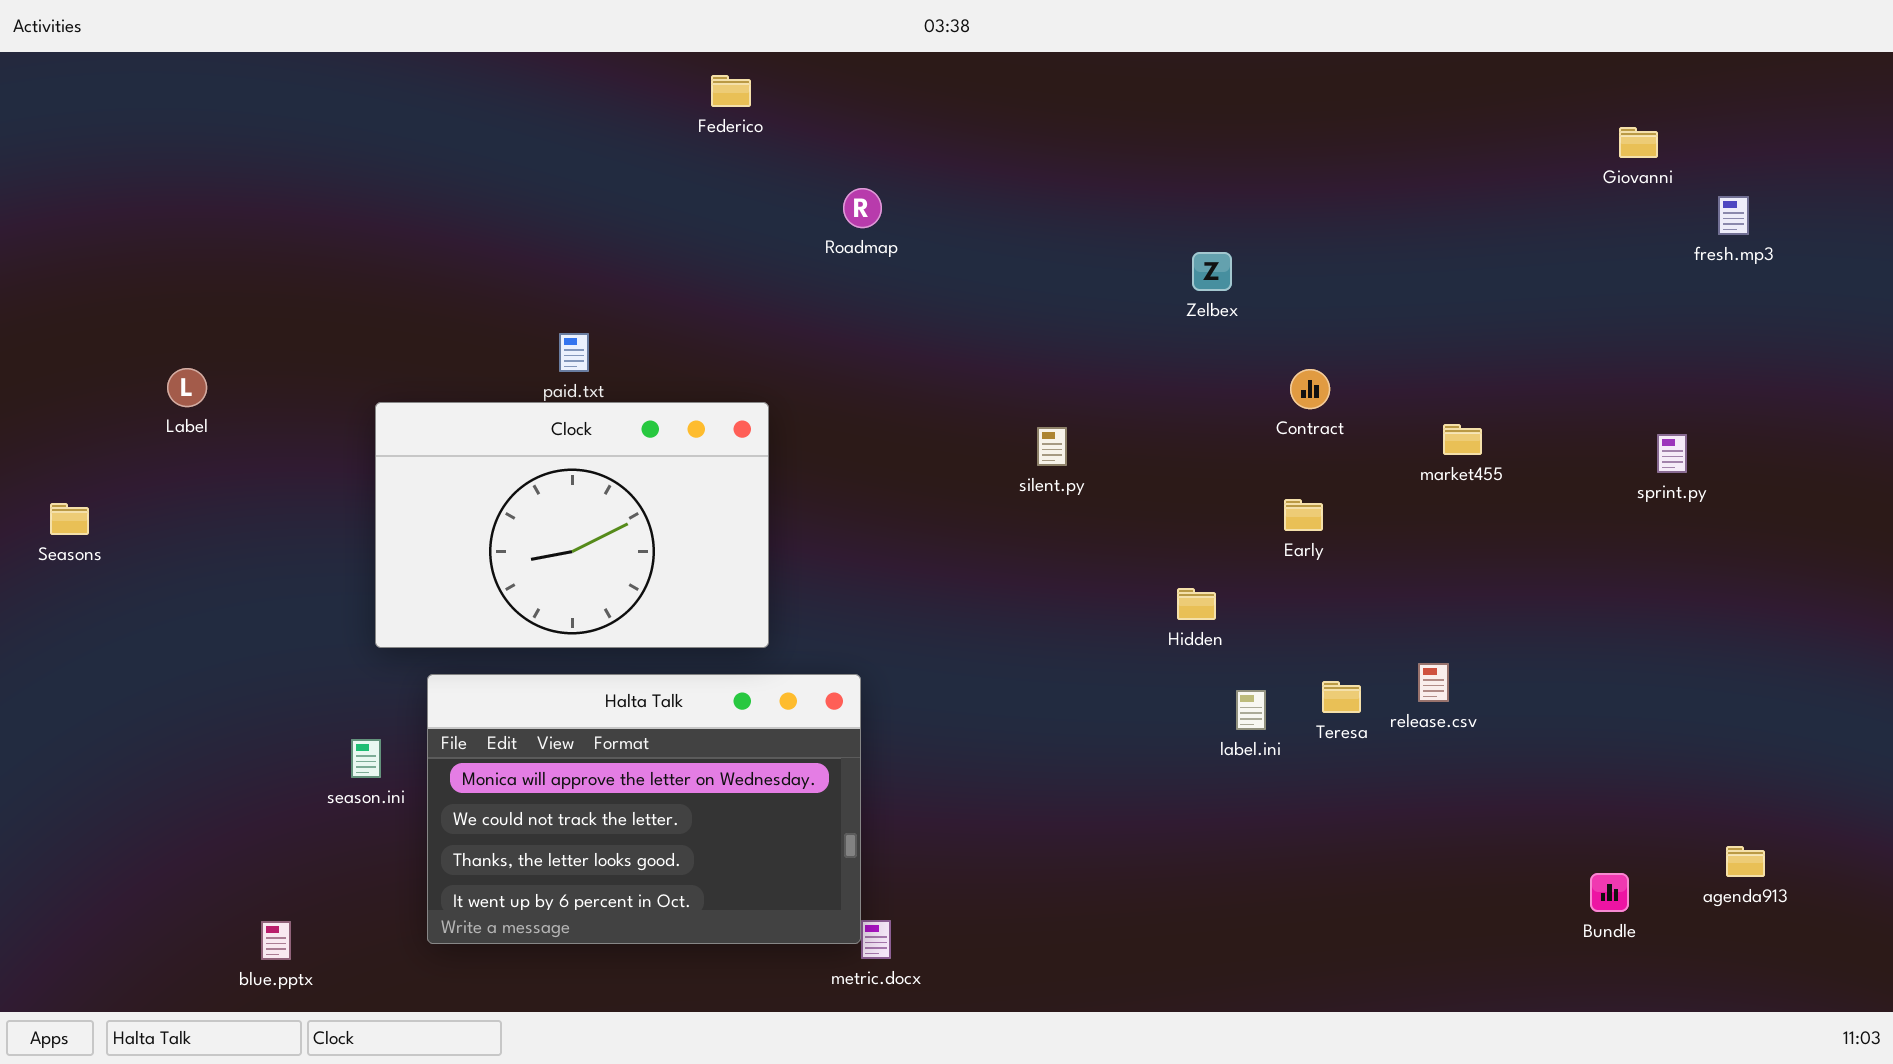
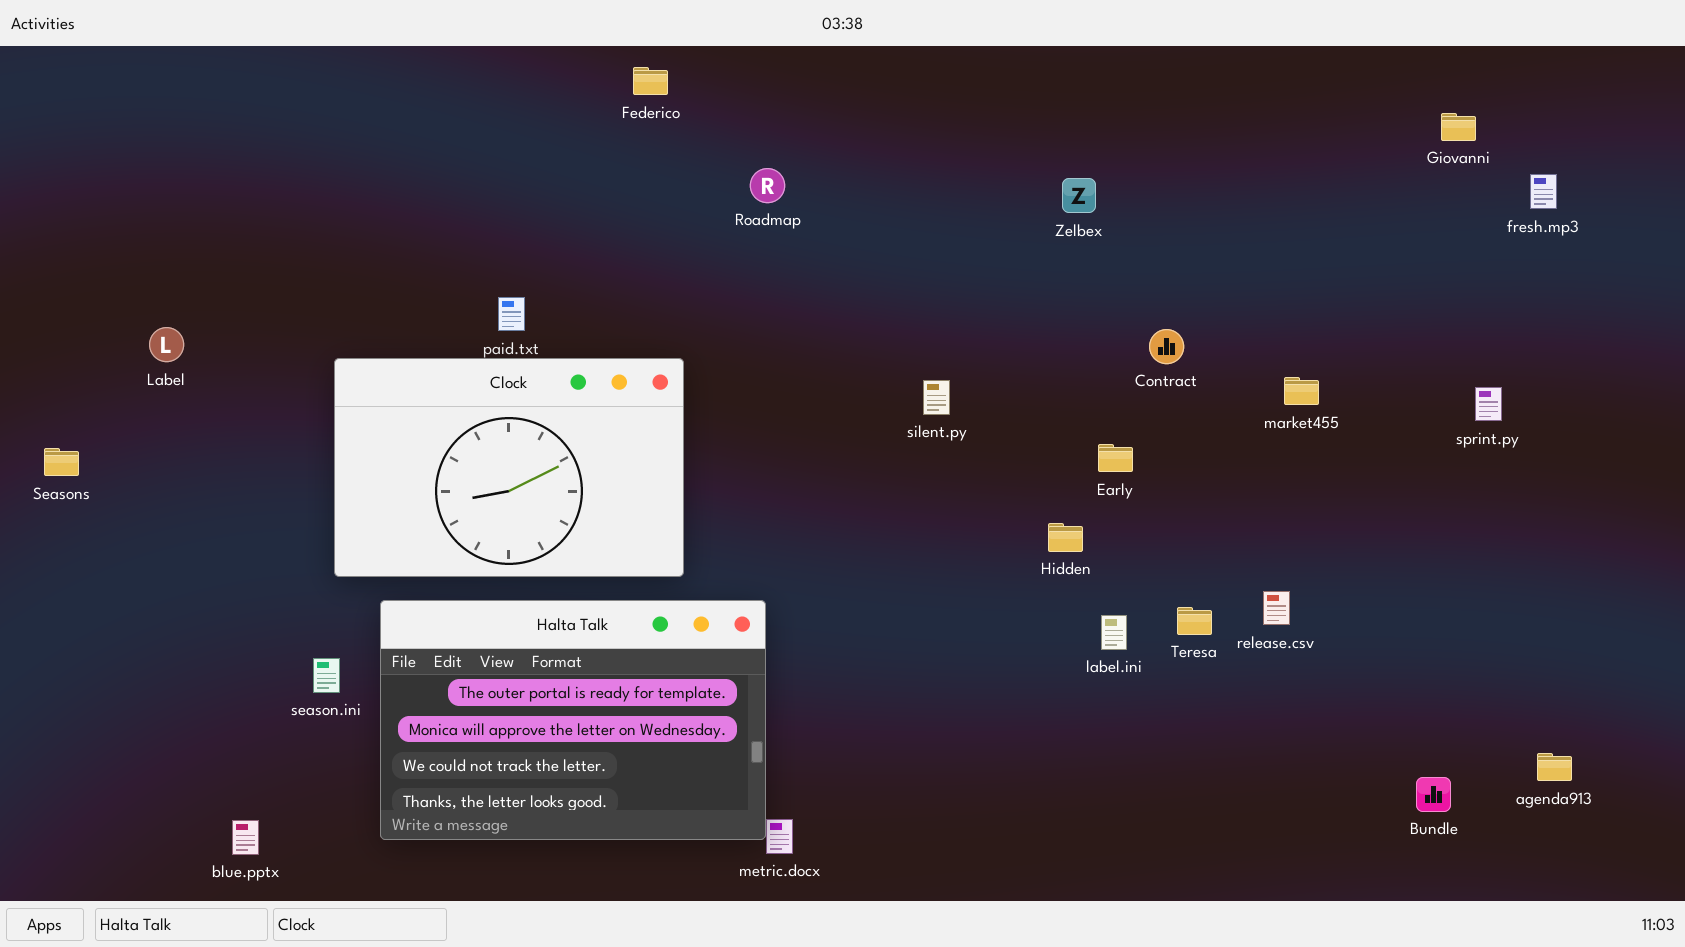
Zelbex: [1192,252,1232,291] -> [1062,178,1096,213], moved
Early: [1284,499,1323,531] -> [1098,444,1133,472], moved
Halta Talk: [427,674,861,944] -> [380,600,766,840], scrolled up 1 row

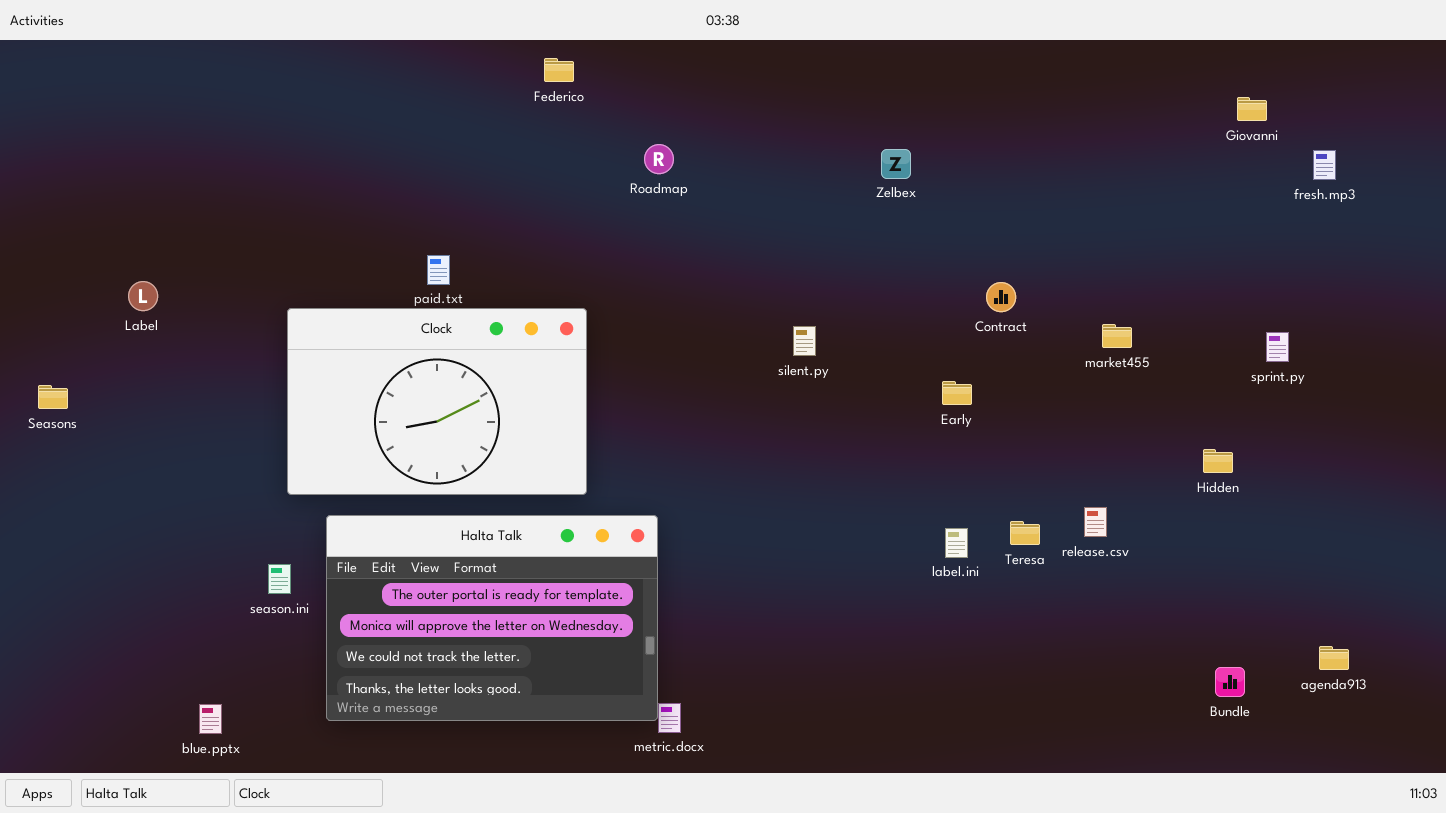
Zelbex: [1062,178,1096,213] -> [881,149,911,179], moved
Hidden: [1048,523,1083,552] -> [1203,449,1233,473], moved

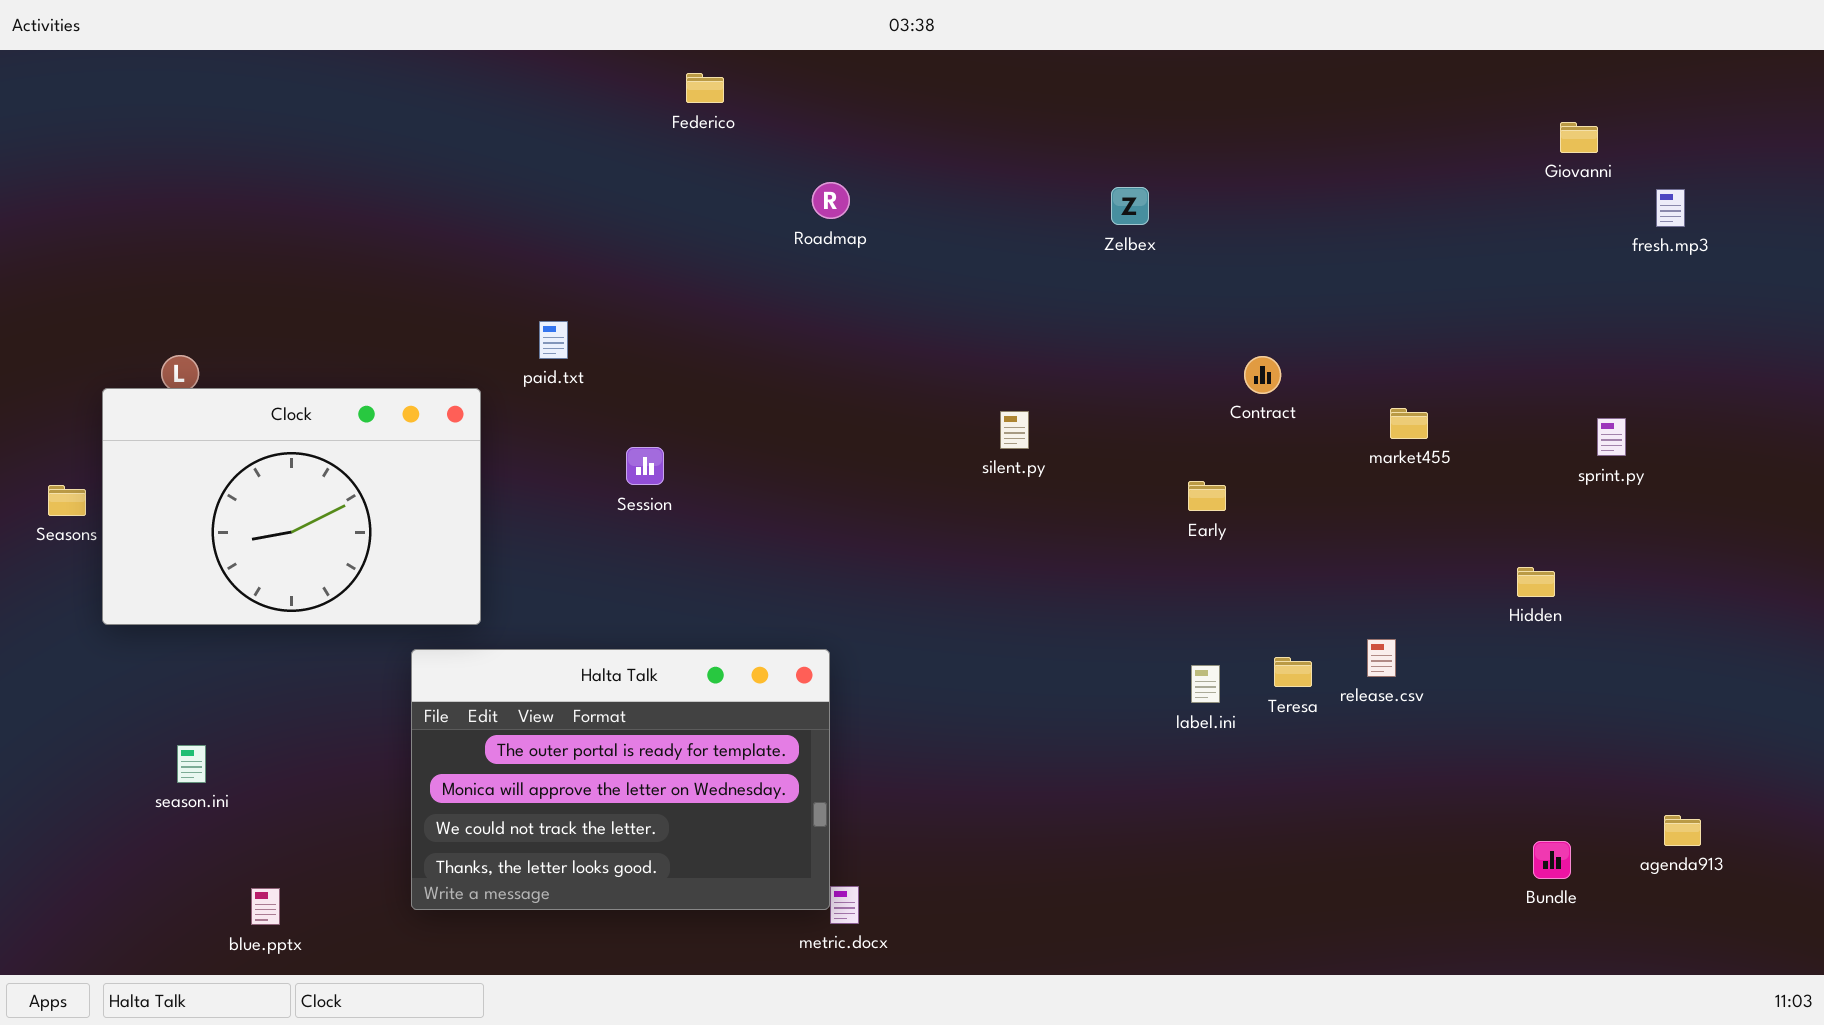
Clock: [287,308,587,495] -> [102,388,481,625], moved
season.ini: [268,564,291,594] -> [177,745,206,783], moved

